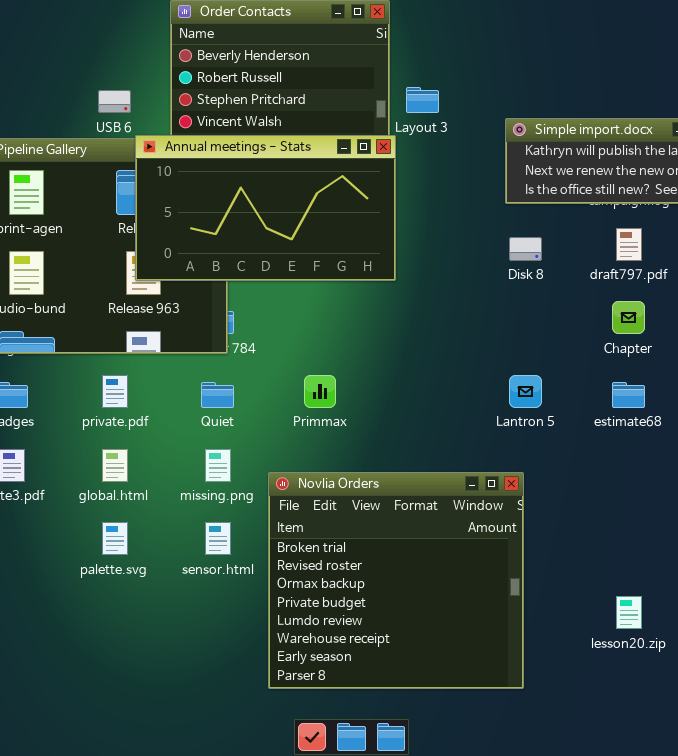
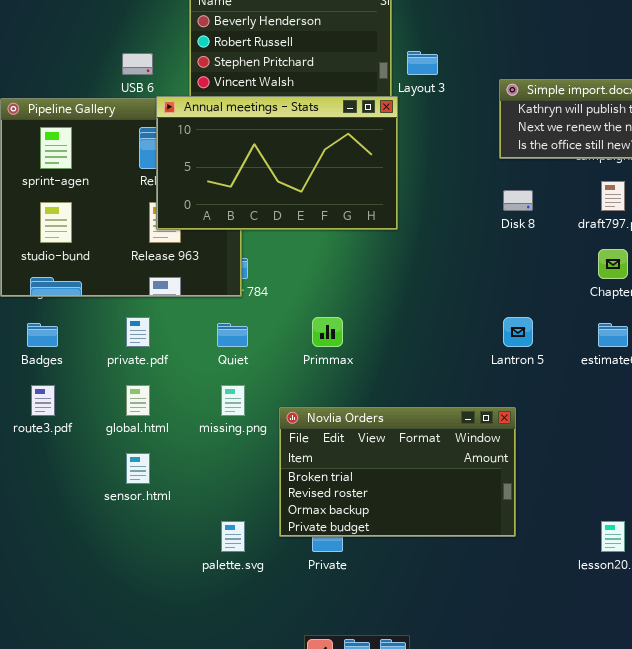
Novlia Orders: [268,472,524,689] -> [279,407,516,537], resized
palette.svg: [102,522,128,555] -> [221,521,245,552], moved
sensor.html: [205,522,231,555] -> [126,453,150,484], moved

